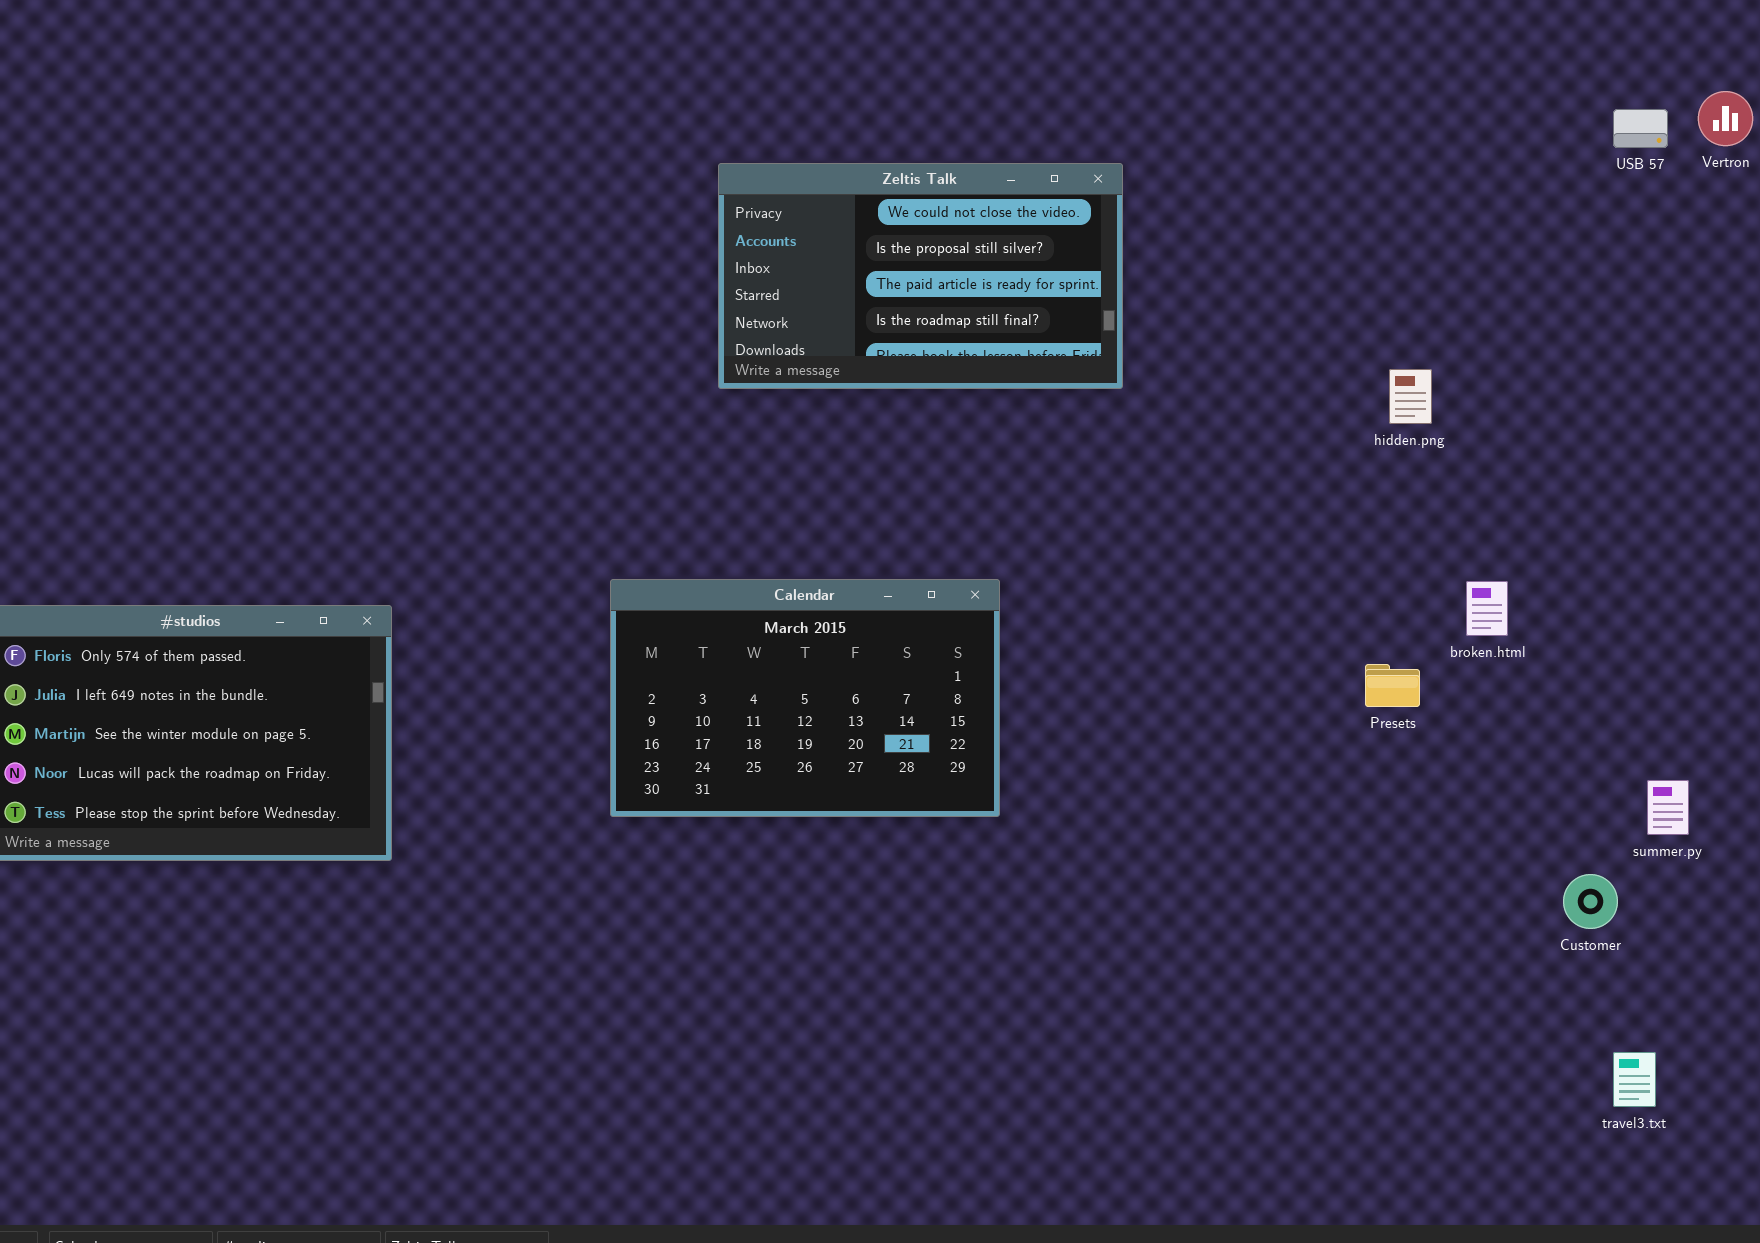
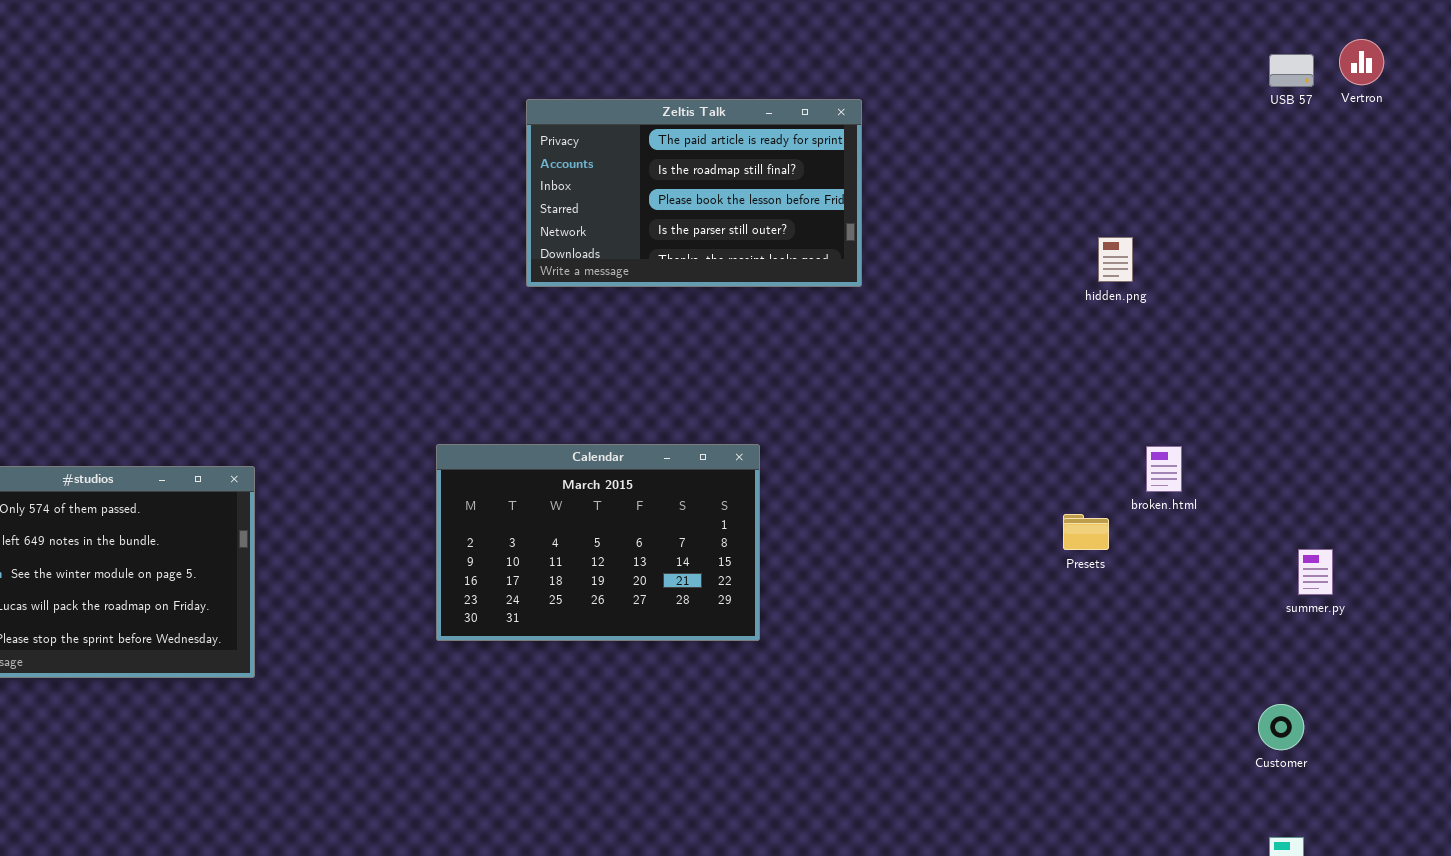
Zeltis Talk: [718,163,1123,389] -> [526,99,862,287], scrolled down 2 rows
hidden.png: [1389,369,1432,424] -> [1098,237,1133,282], moved
summer.py: [1647,780,1689,835] -> [1298,549,1333,595], moved
Customer: [1563,874,1618,929] -> [1258,704,1304,750], moved

